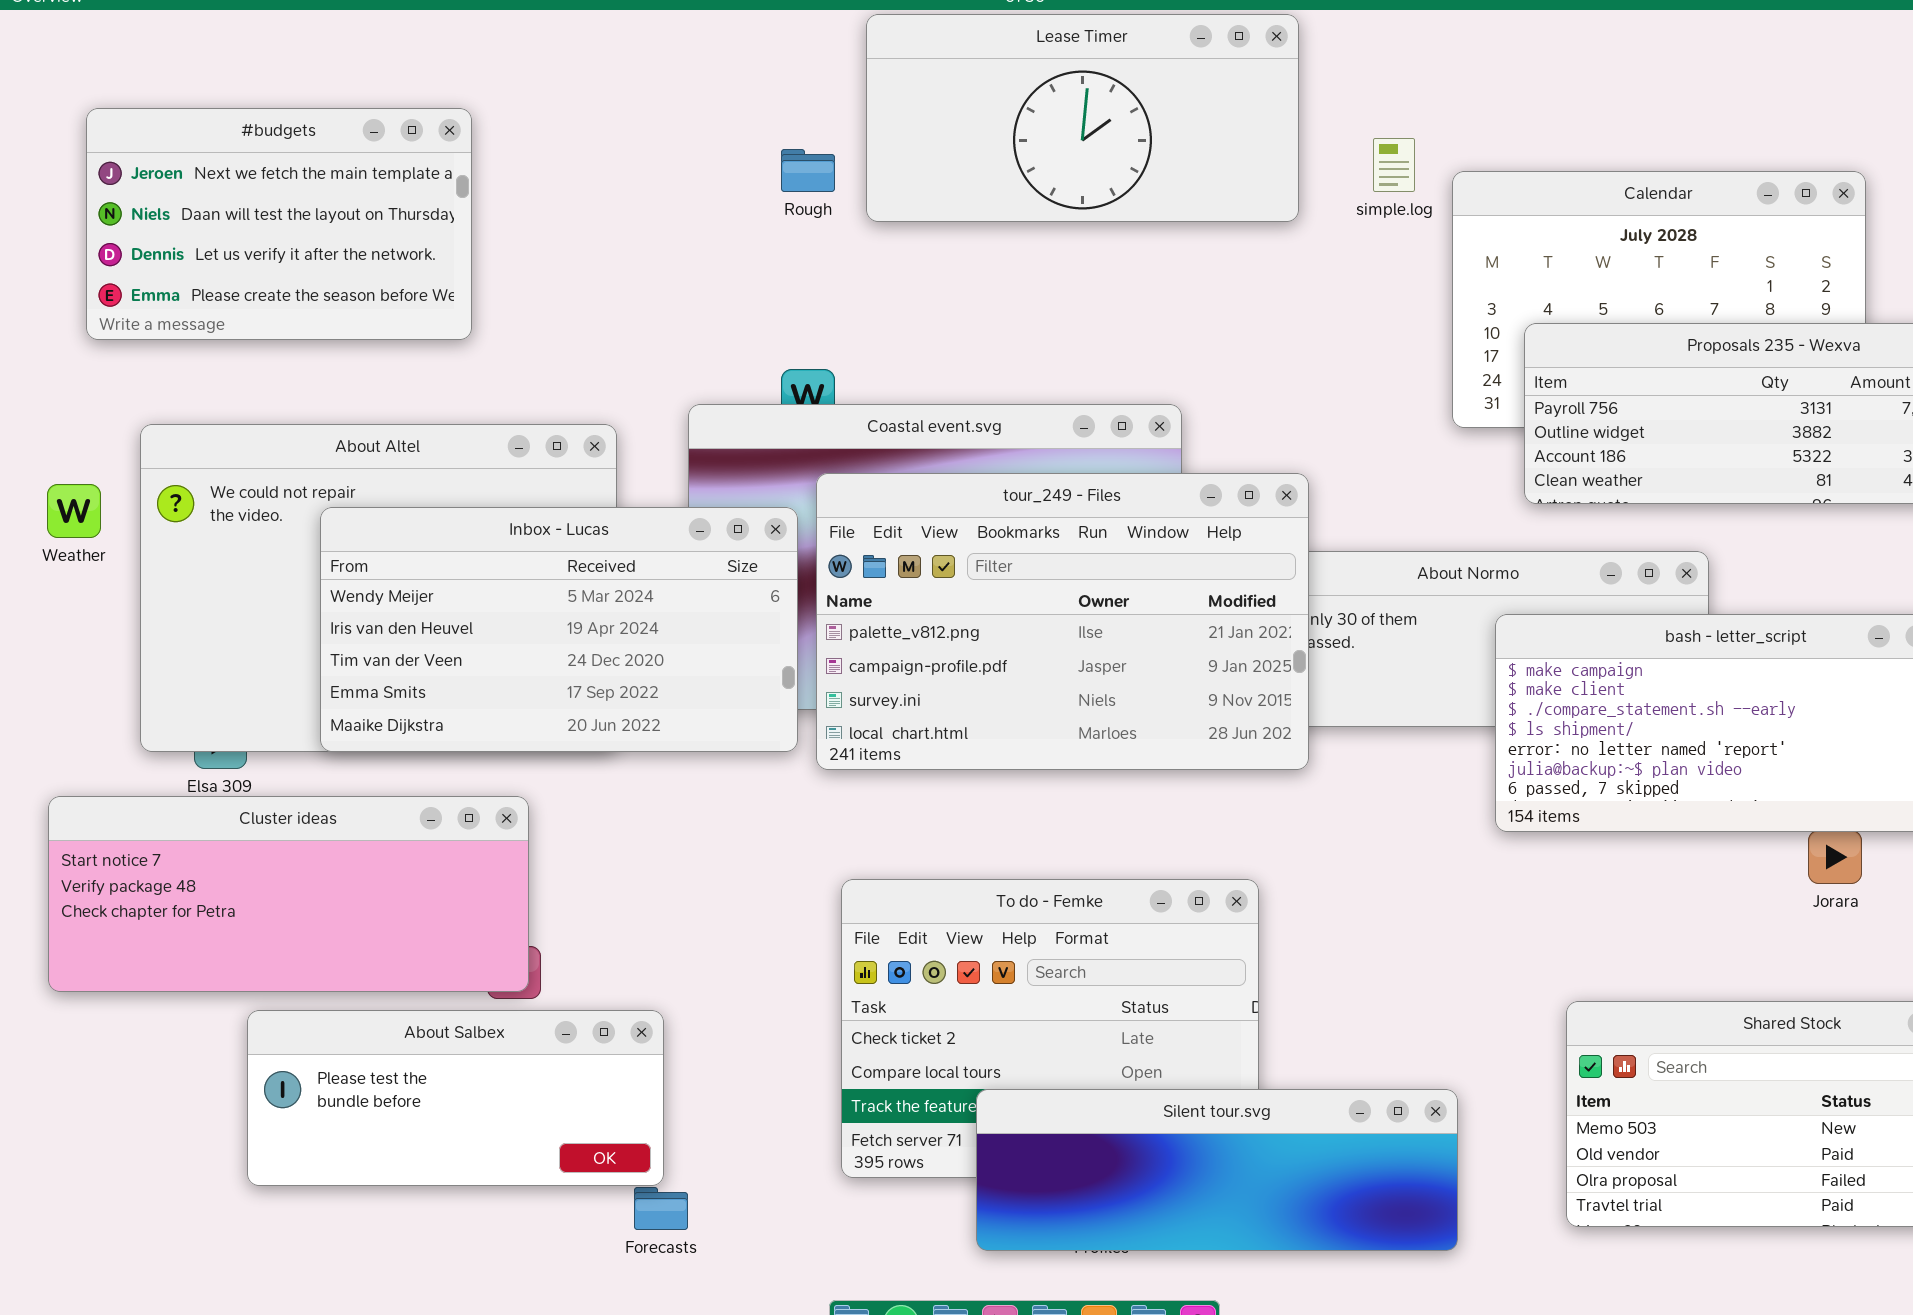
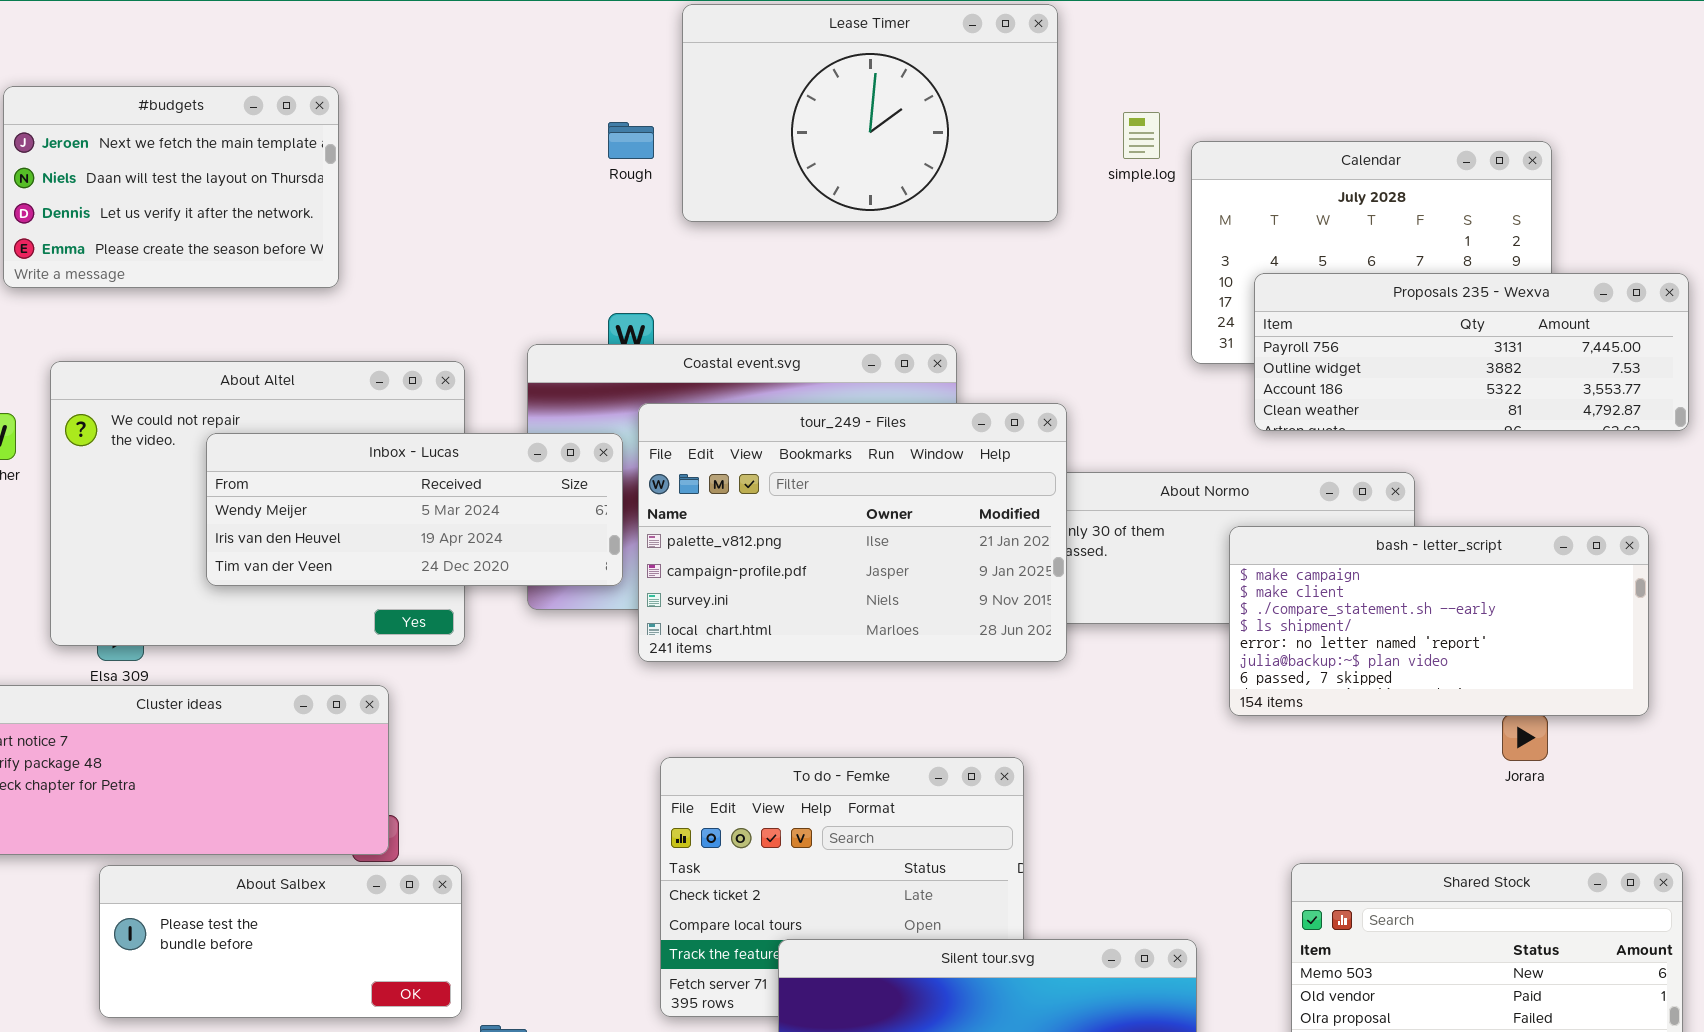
Lease Timer: [866,14,1299,222] -> [682,4,1058,222], resized
Inbox - Lucas: [320,507,798,752] -> [206,433,623,586], resized
About Salbex: [247,1010,664,1186] -> [99,865,462,1018], moved

